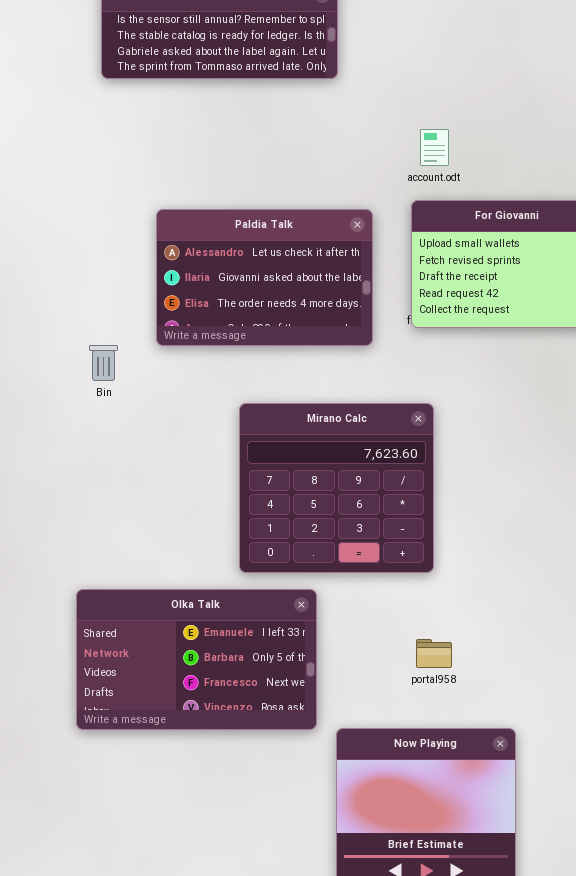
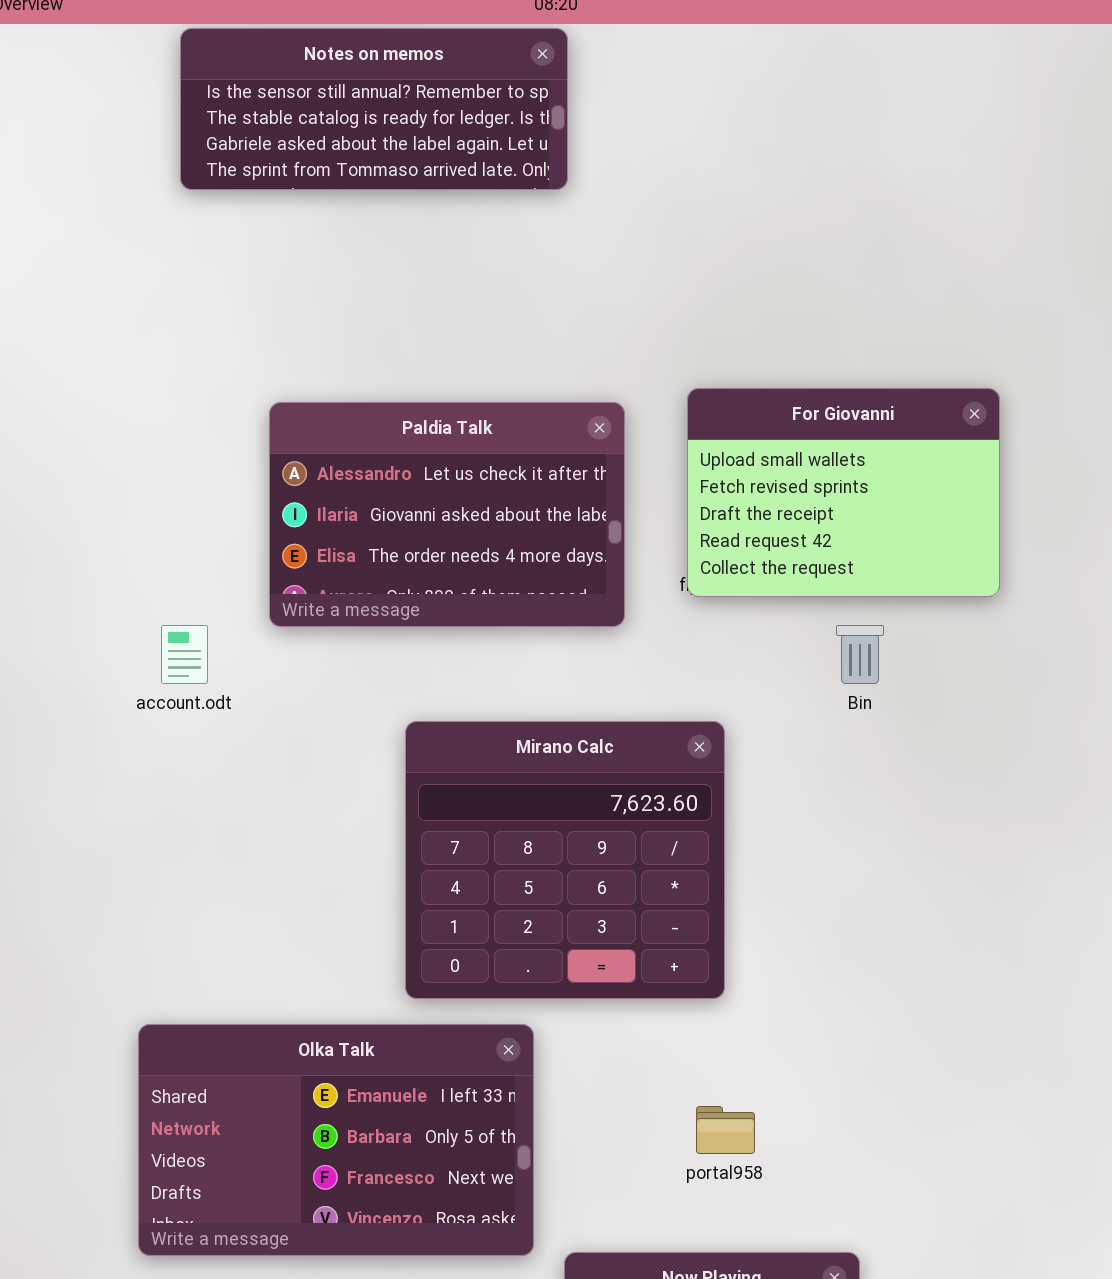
account.odt: [420,129,449,166] -> [161,625,208,684], moved
Bin: [89,345,118,381] -> [836,625,884,684], moved

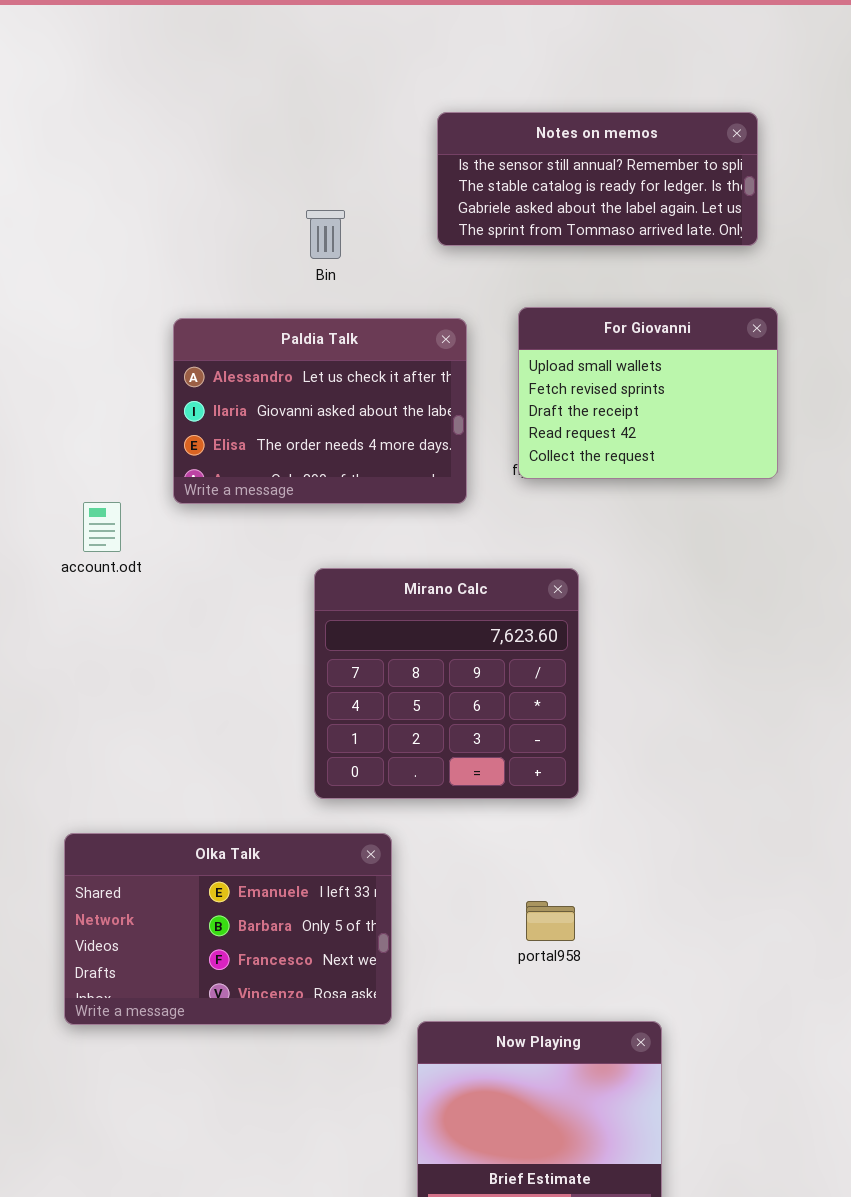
Notes on memos: [180,28,568,190] -> [437,112,758,246], moved
Bin: [836,625,884,684] -> [306,210,345,259], moved
Mirano Calc: [405,721,725,999] -> [314,568,579,799], moved

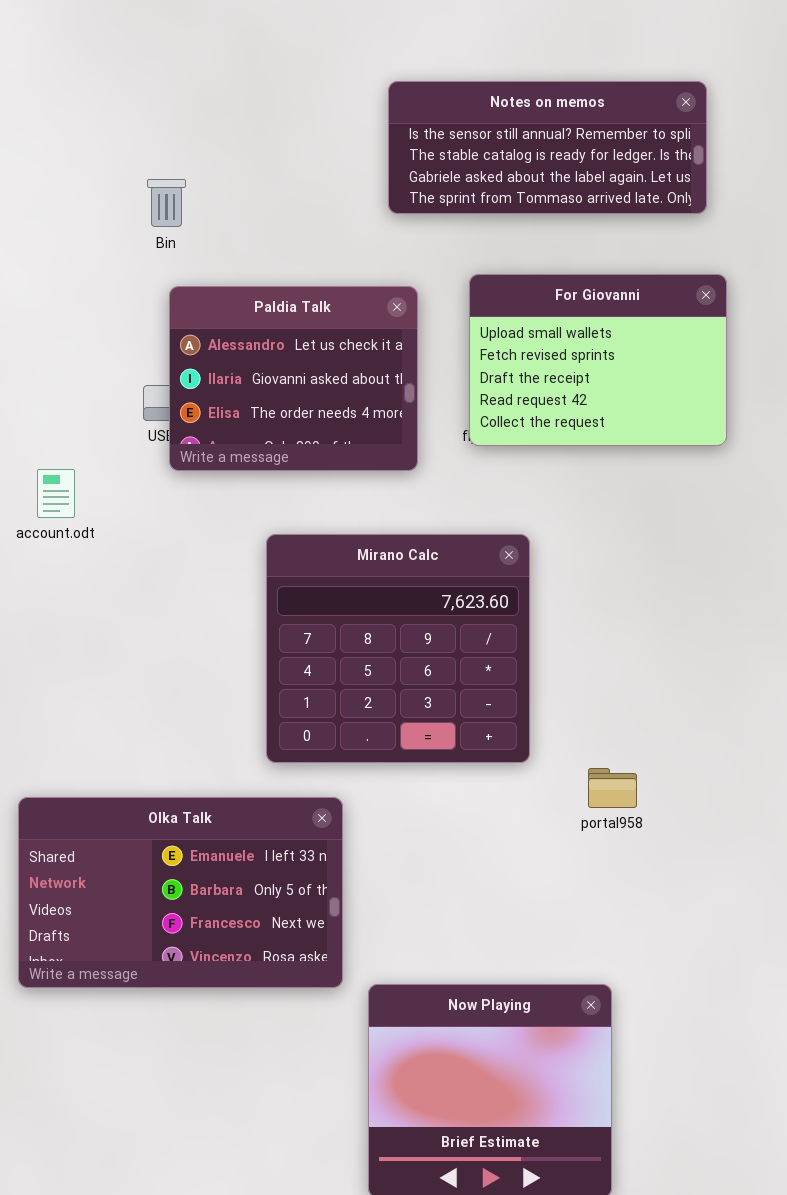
Bin: [306,210,345,259] -> [147,179,186,227], moved
Paldia Talk: [173,318,467,504] -> [169,286,418,471], resized
portal958: [526,901,575,941] -> [588,768,637,808], moved

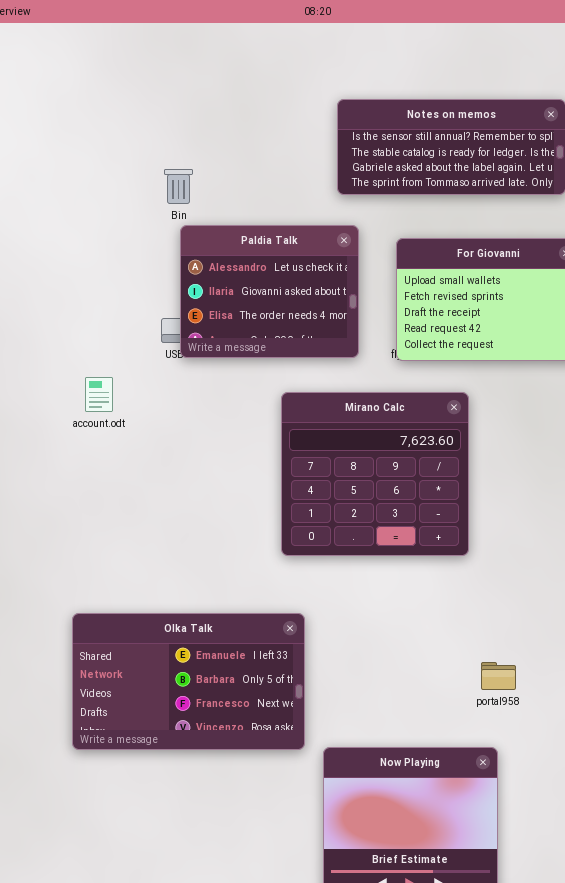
Paldia Talk: [169,286,418,471] -> [180,225,359,358], moved
Mirano Calc: [266,534,530,763] -> [281,392,469,556], moved
portal958: [588,768,637,808] -> [481,662,516,690], moved

